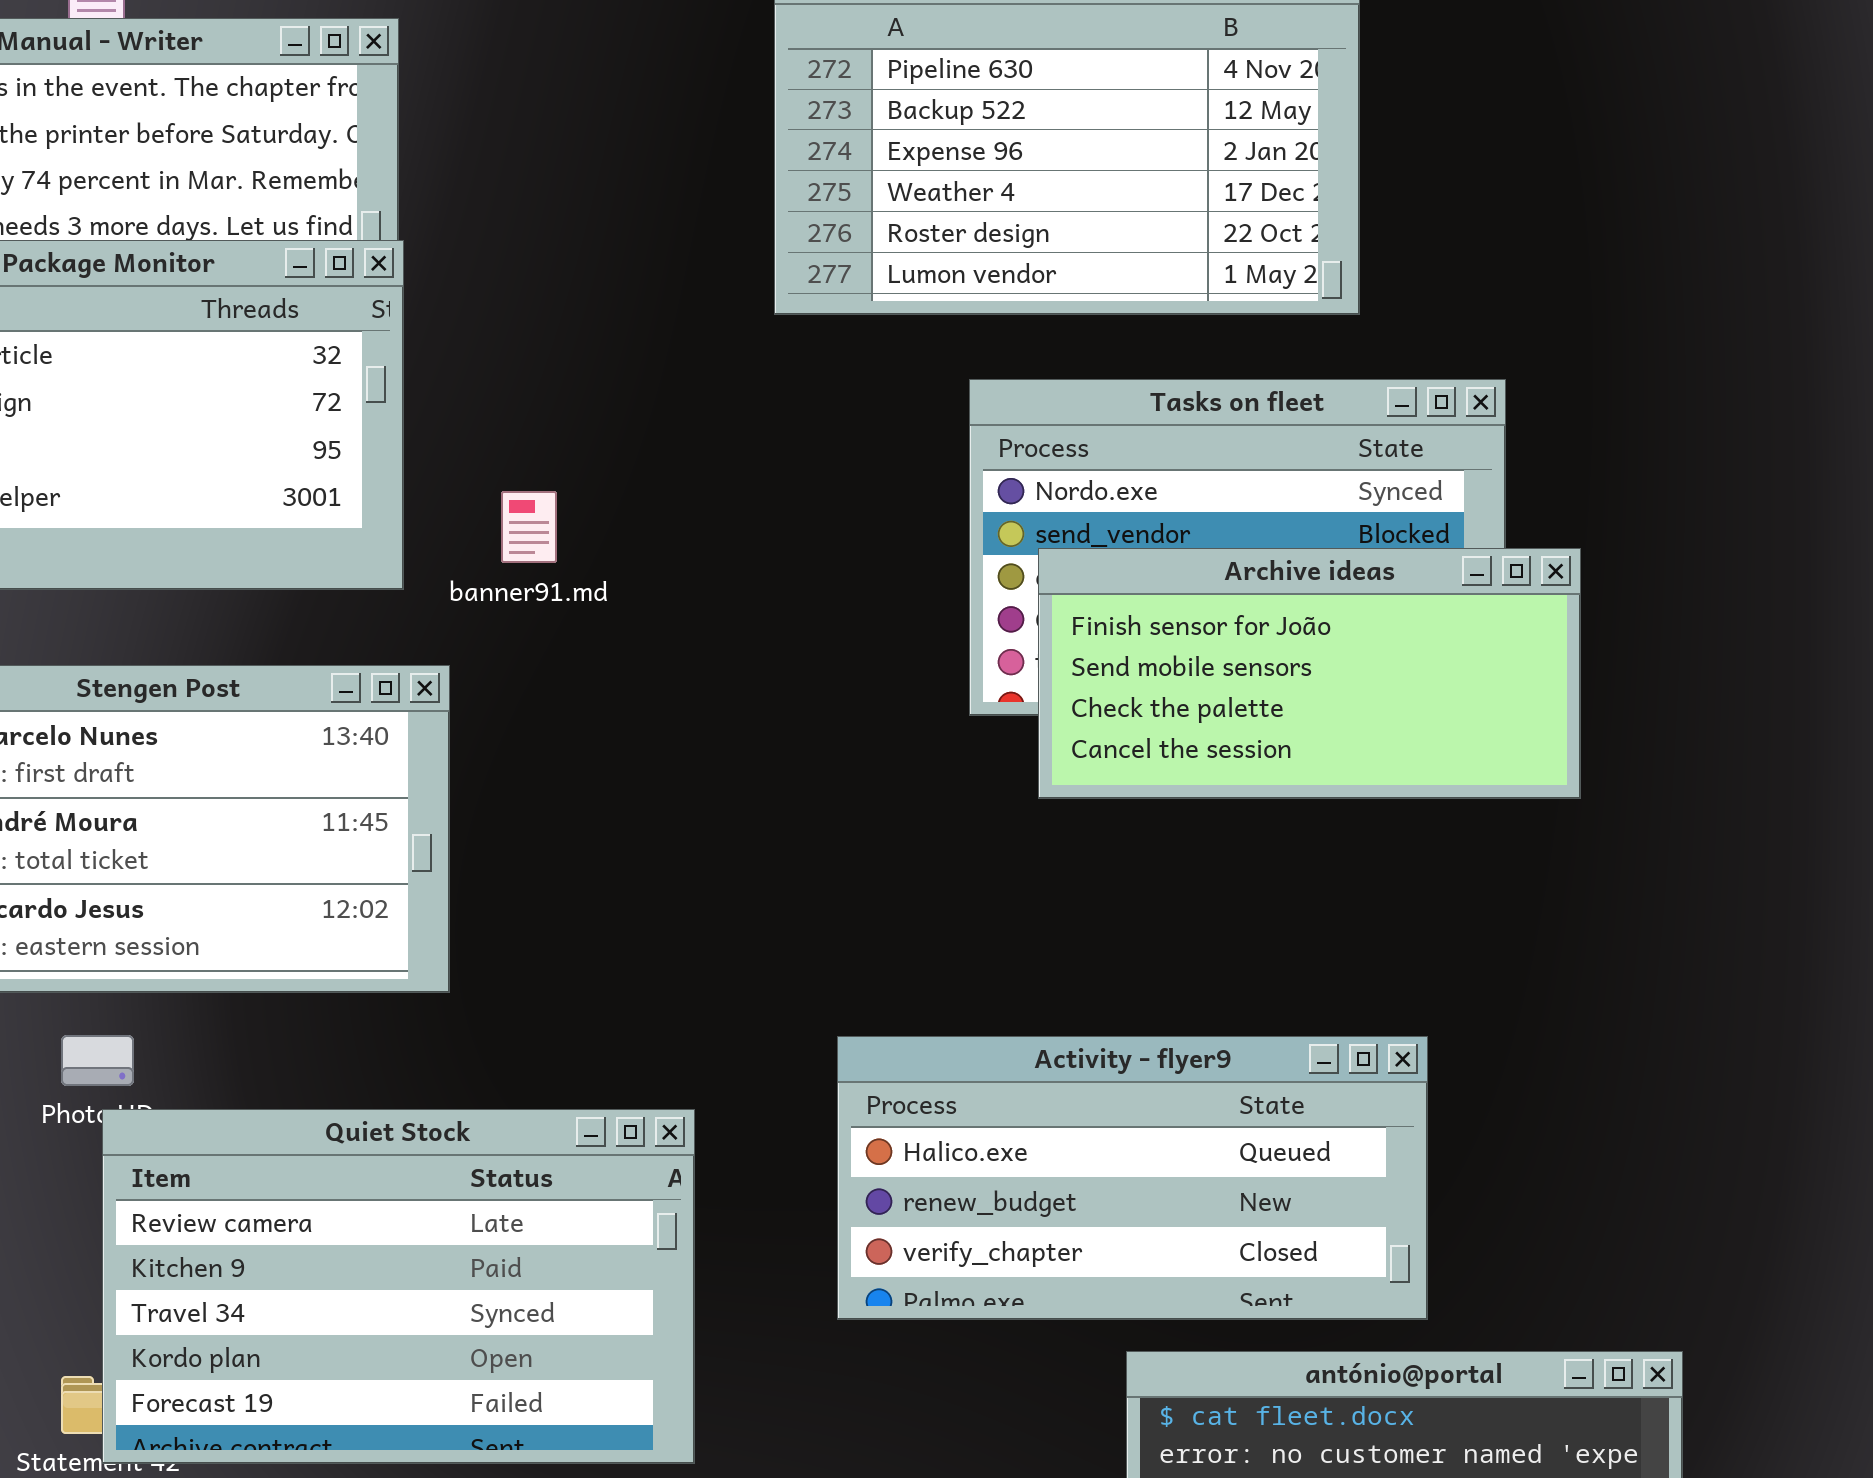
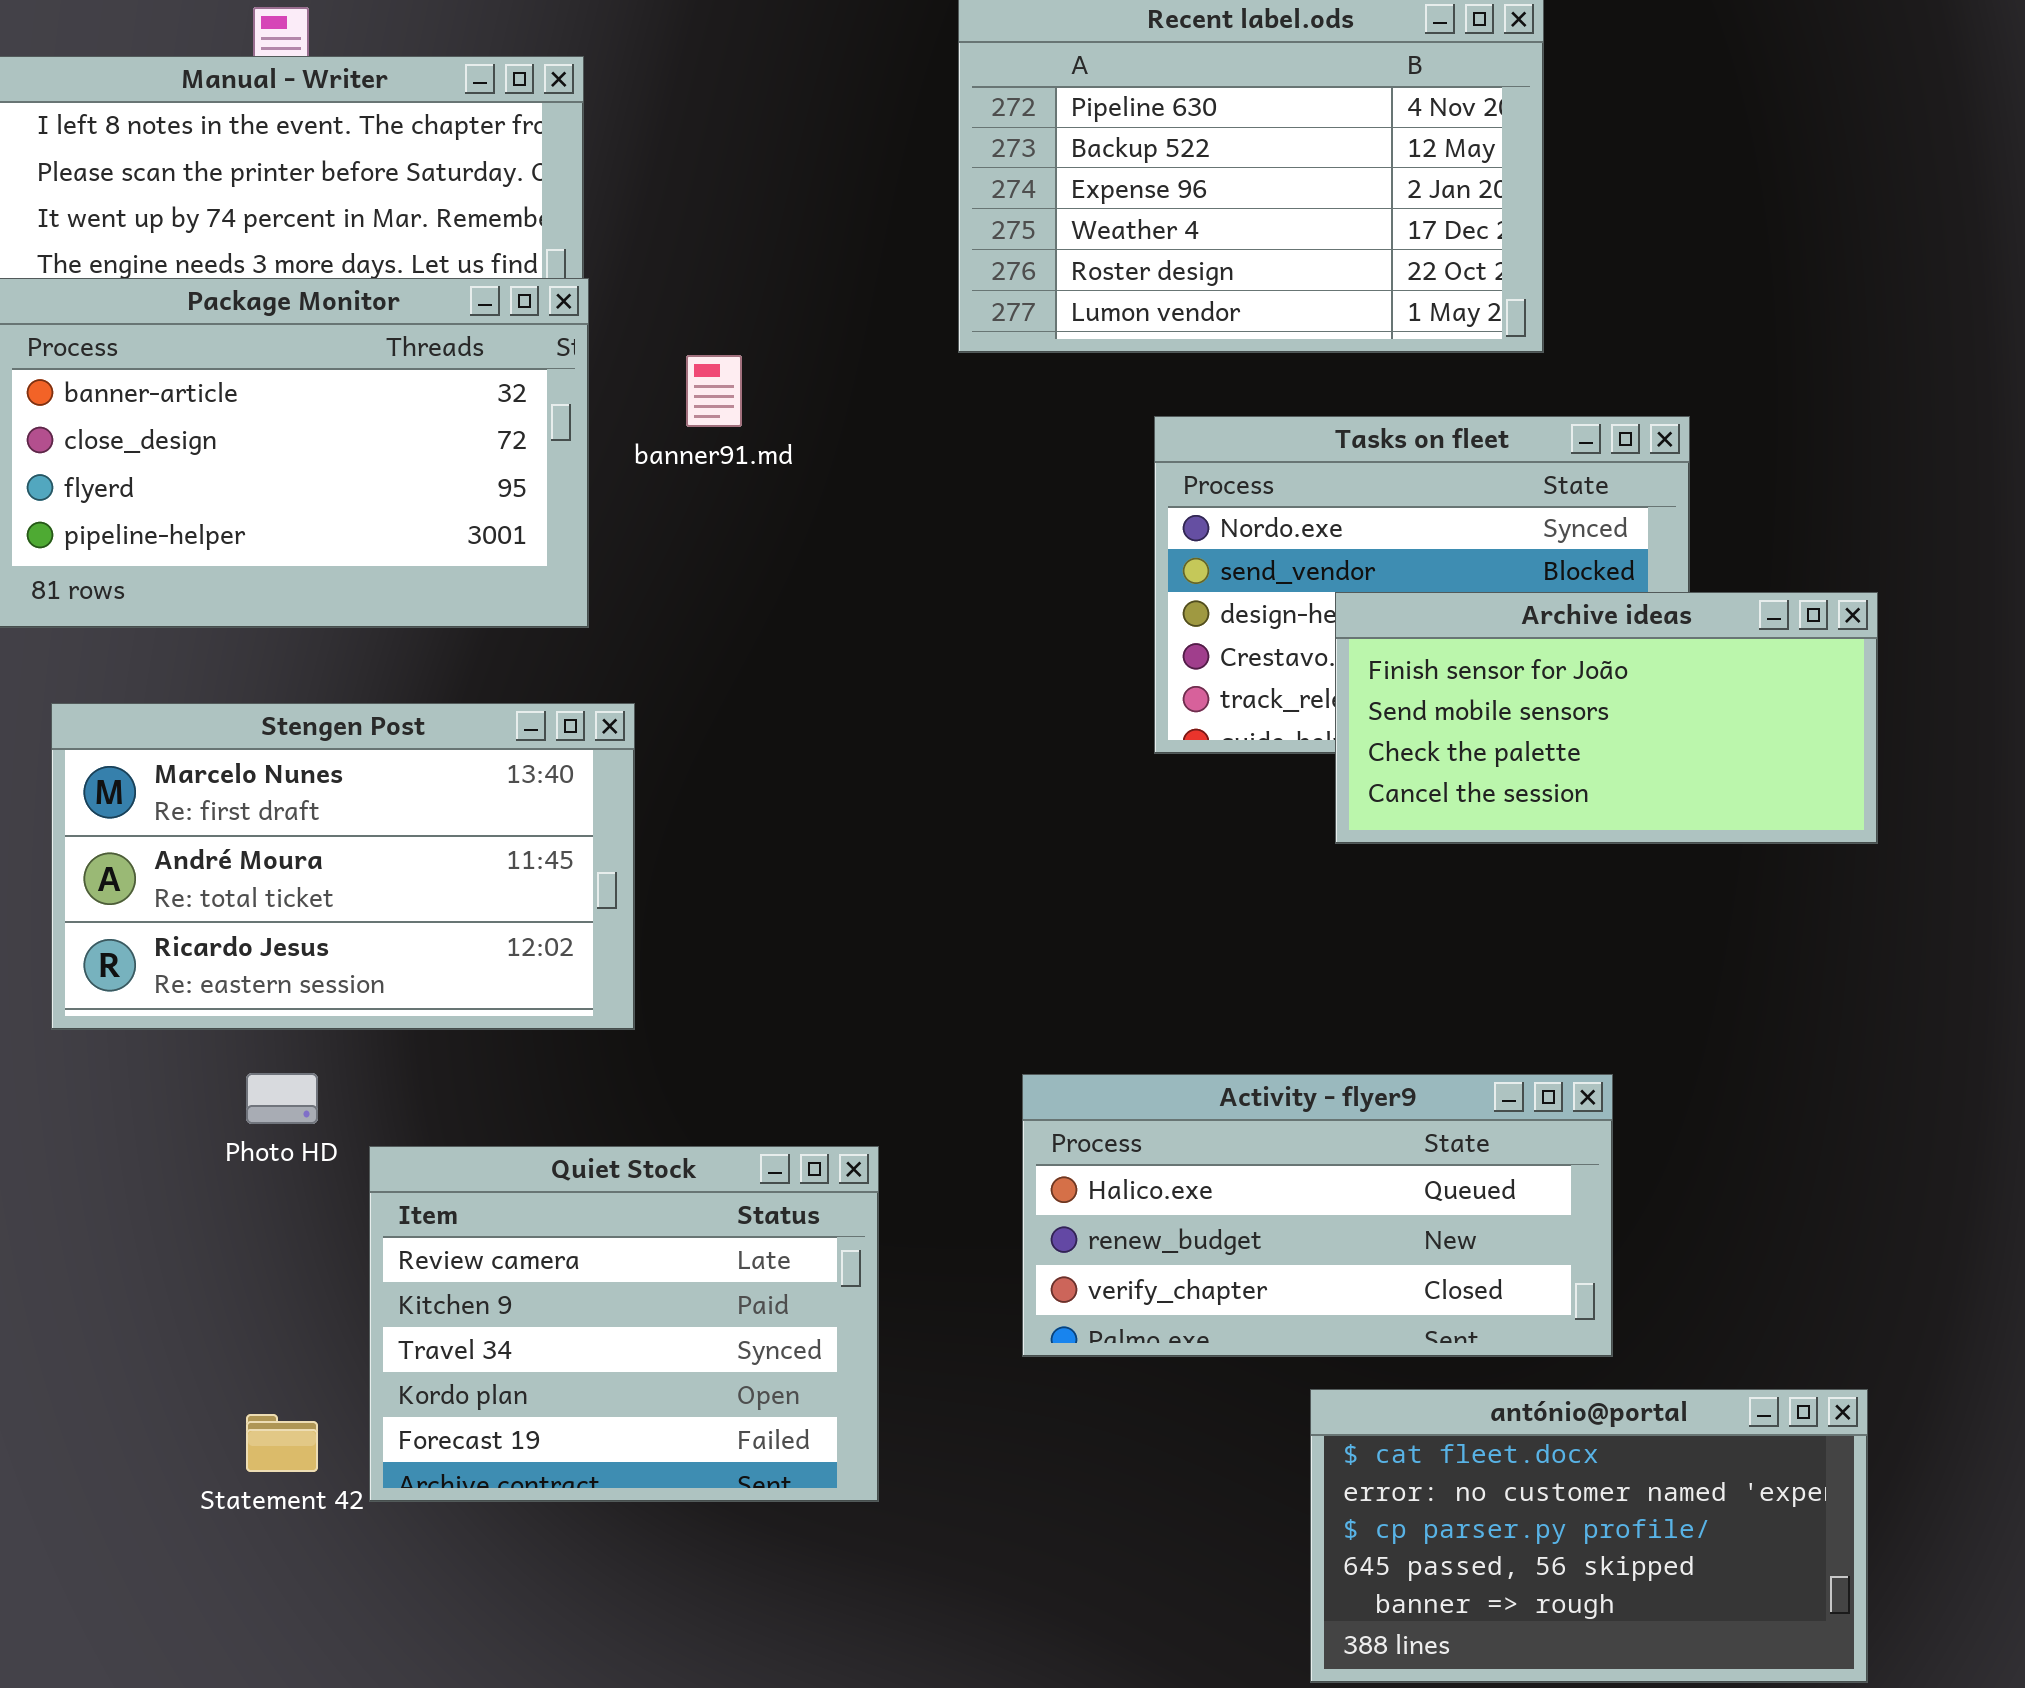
banner91.md: [501,491,557,563] -> [686,355,742,427], moved
Archive ideas: [1038,548,1581,799] -> [1335,592,1878,844], moved
Quiet Stock: [102,1109,695,1464] -> [369,1146,879,1502], resized

